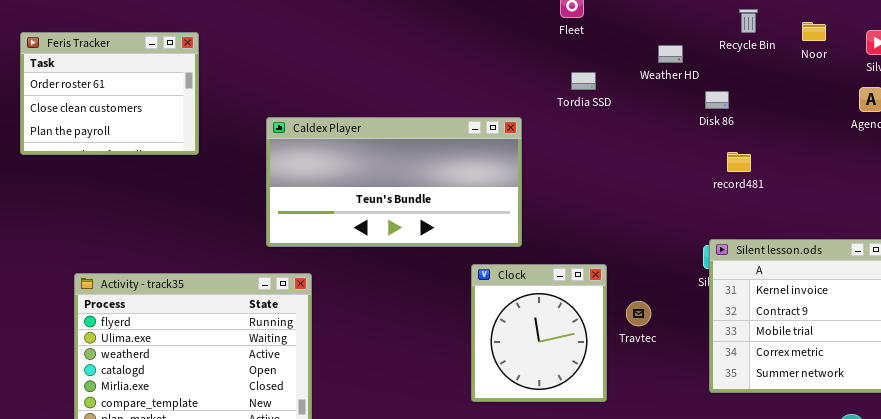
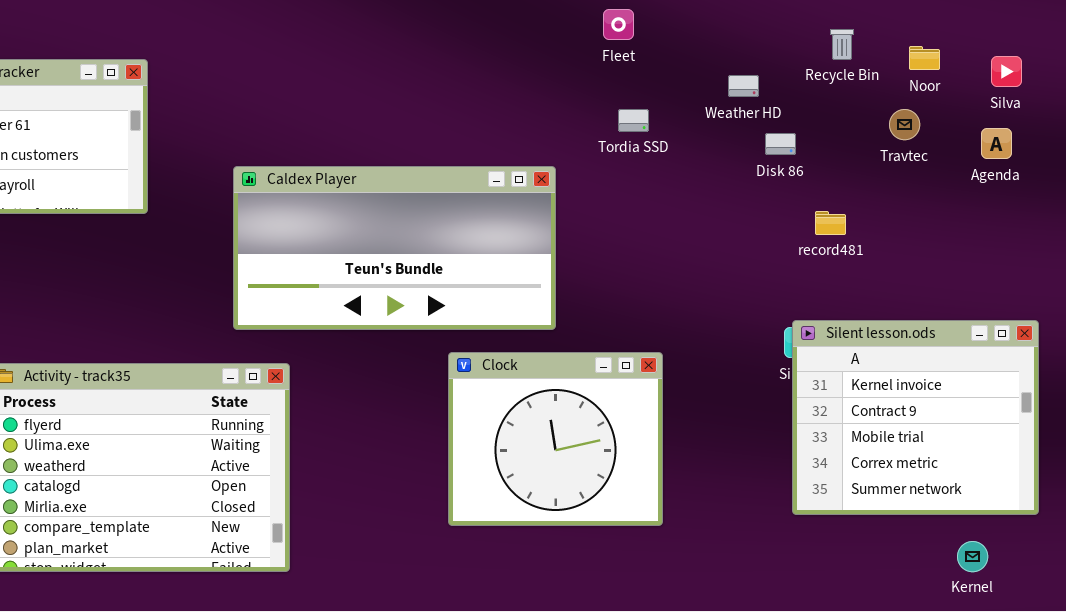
Disk 86: [705,91,729,109] -> [765,133,796,155], moved
Clock: [471,264,607,402] -> [448,352,663,526], resized
Travtec: [626,301,651,326] -> [889,109,920,140], moved

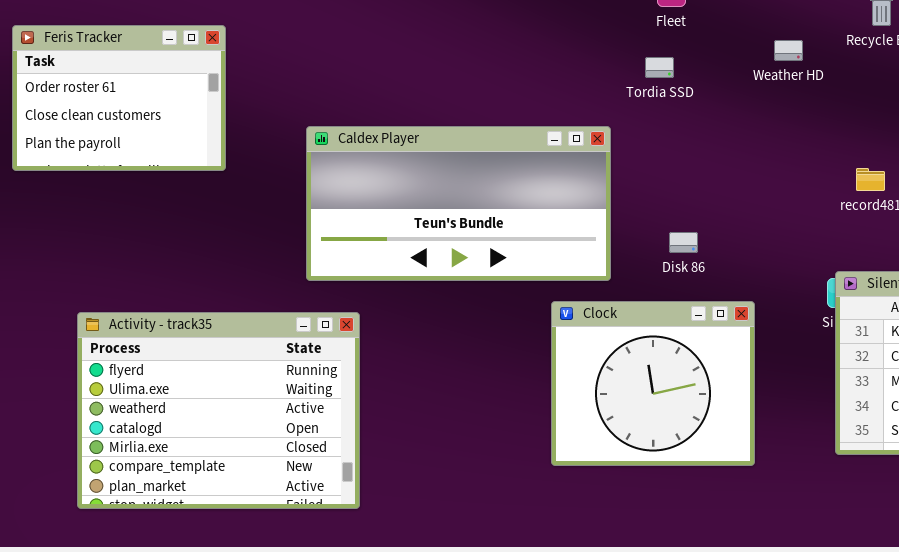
Tordia SSD: [618,109,649,132] -> [645,57,674,78], moved
Disk 86: [765,133,796,155] -> [669,232,698,253], moved
Clock: [448,352,663,526] -> [551,301,755,466], moved

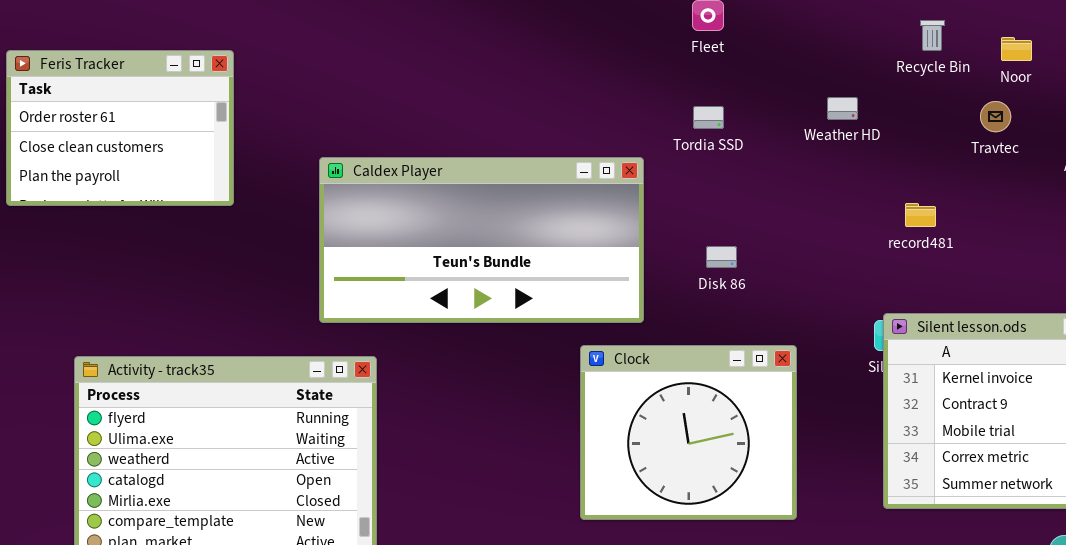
Weather HD: [774,40,803,61] -> [827,97,858,120], moved
Tordia SSD: [645,57,674,78] -> [693,106,724,129], moved
Disk 86: [669,232,698,253] -> [706,246,737,268], moved

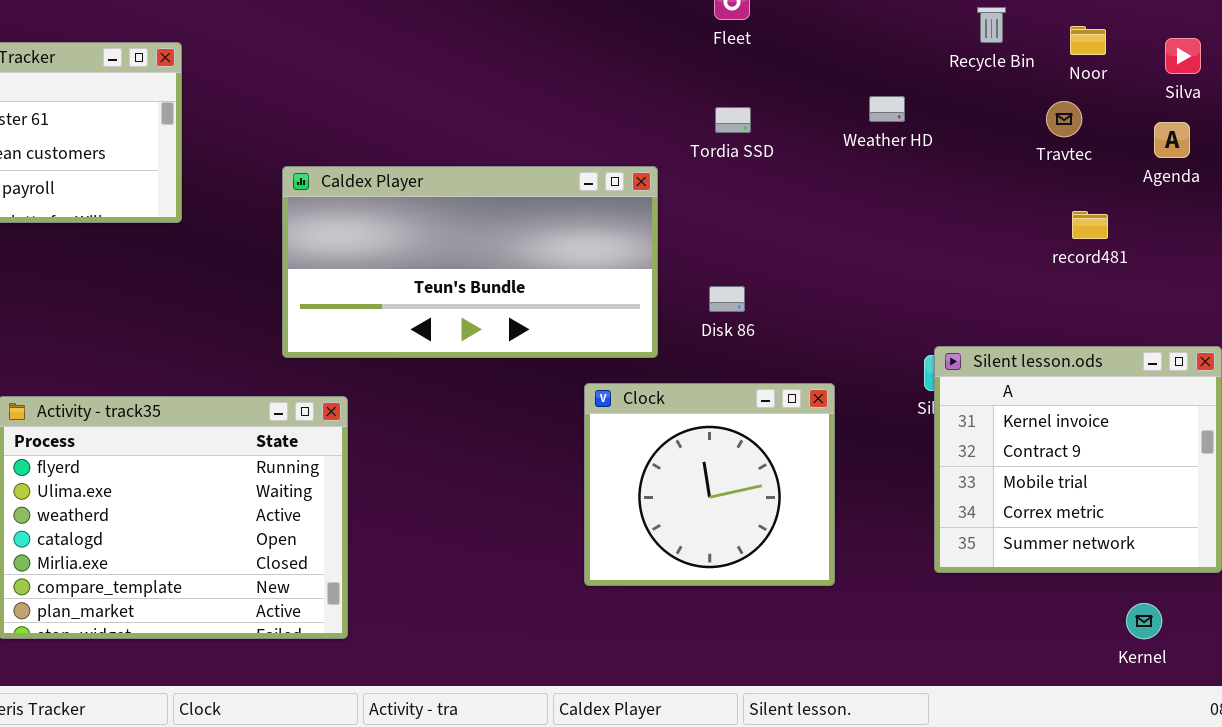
record481: [905,203,936,227] -> [1072,211,1108,239], moved
Disk 86: [706,246,737,268] -> [709,286,745,312], moved

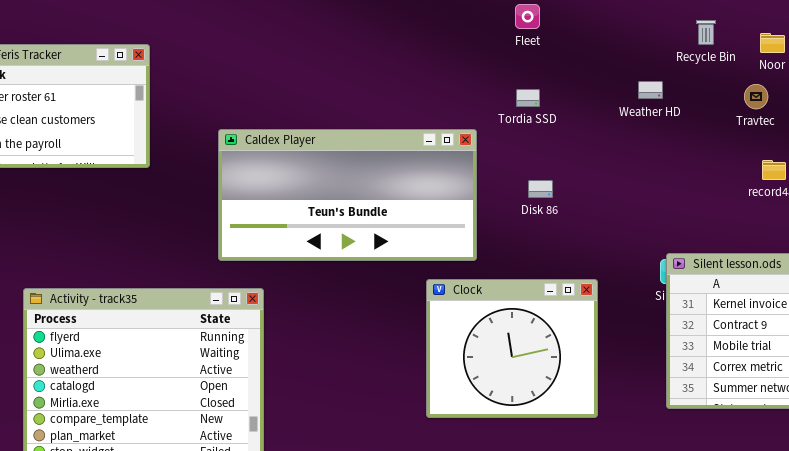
Weather HD: [869,96,905,122] -> [638,81,663,99], moved
Disk 86: [709,286,745,312] -> [528,180,553,198], moved

